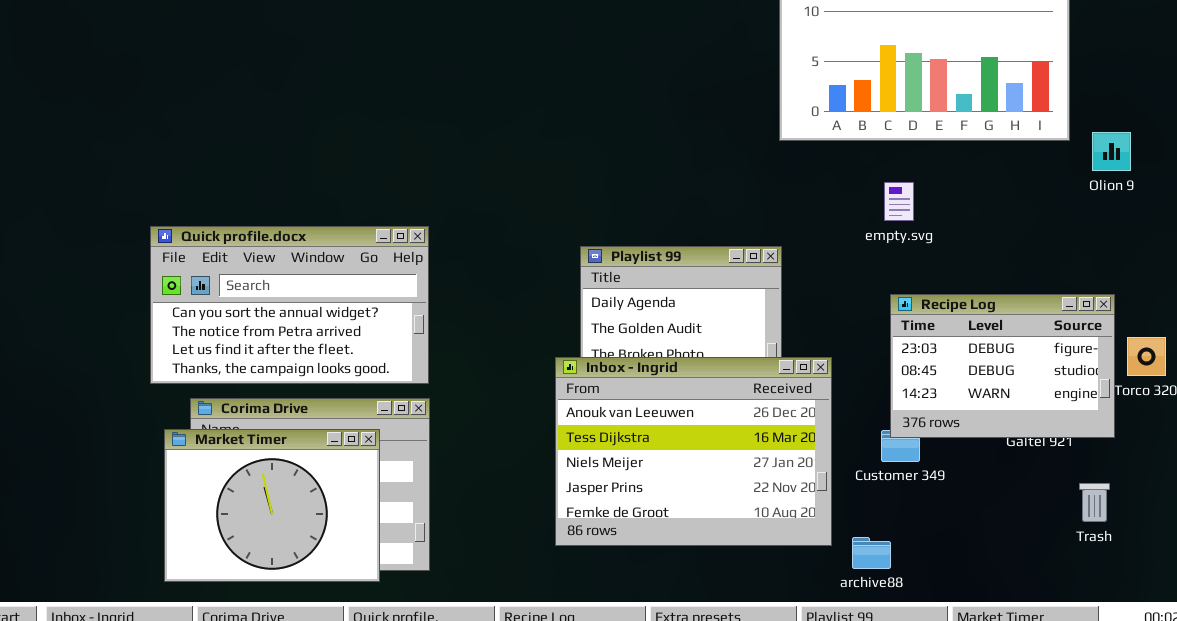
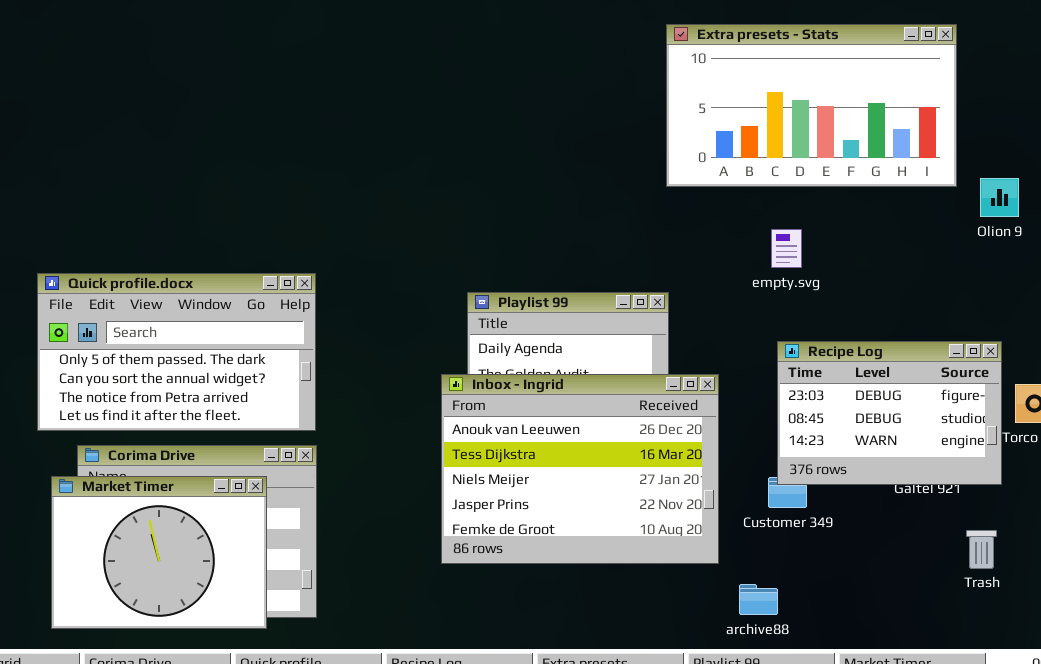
Quick profile.docx: [150,226,429,384] -> [37,273,316,431], scrolled up 1 row
Inbox - Ingrid: [555,357,832,546] -> [441,374,719,564], moved

